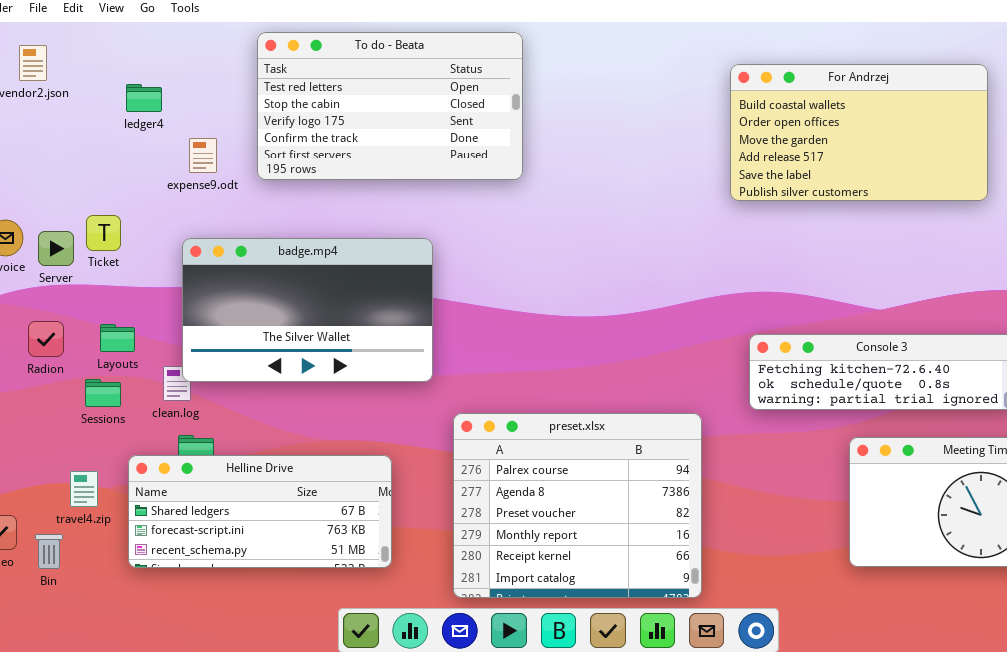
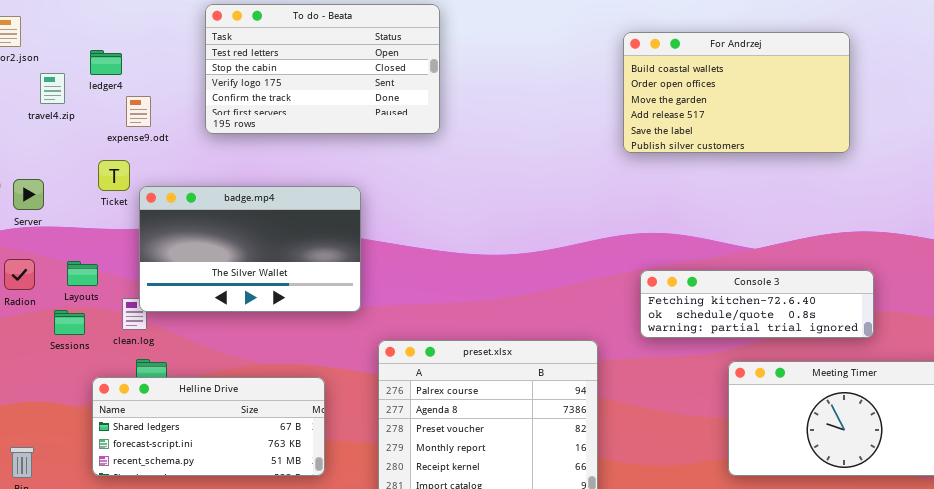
expense9.odt: [189,138,217,173] -> [126,96,151,127], moved
Ticket: [86,215,121,251] -> [98,160,130,191], moved
travel4.zip: [70,471,98,507] -> [40,73,65,104], moved

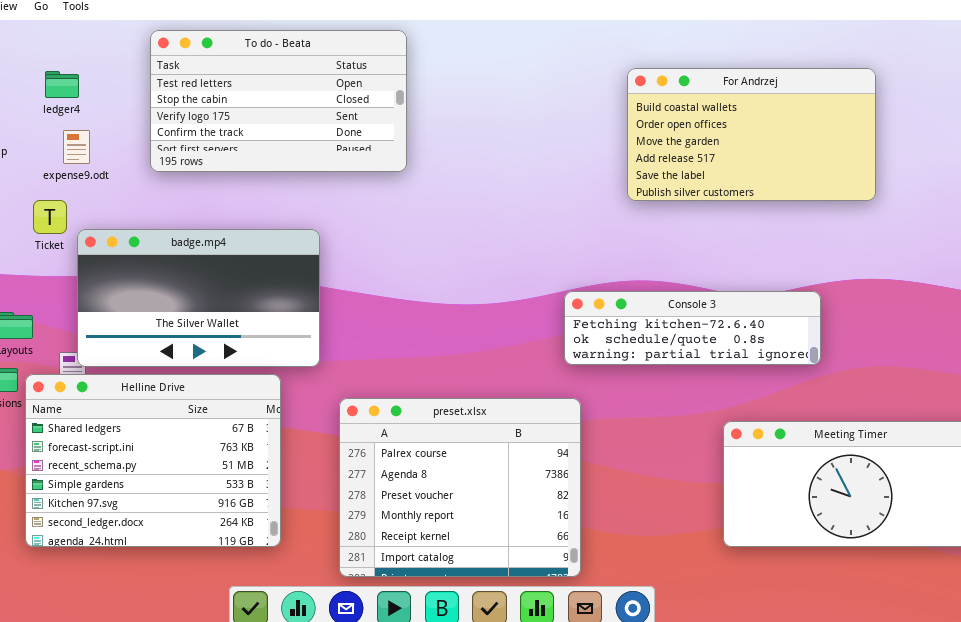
For Andrzej: [623,32,850,153] -> [627,68,876,201], moved
ledger4: [90,50,122,75] -> [45,71,79,98], moved
Console 3: [640,270,874,338] -> [564,291,821,365], moved
Helline Drive: [92,377,325,476] -> [25,374,281,547], resized

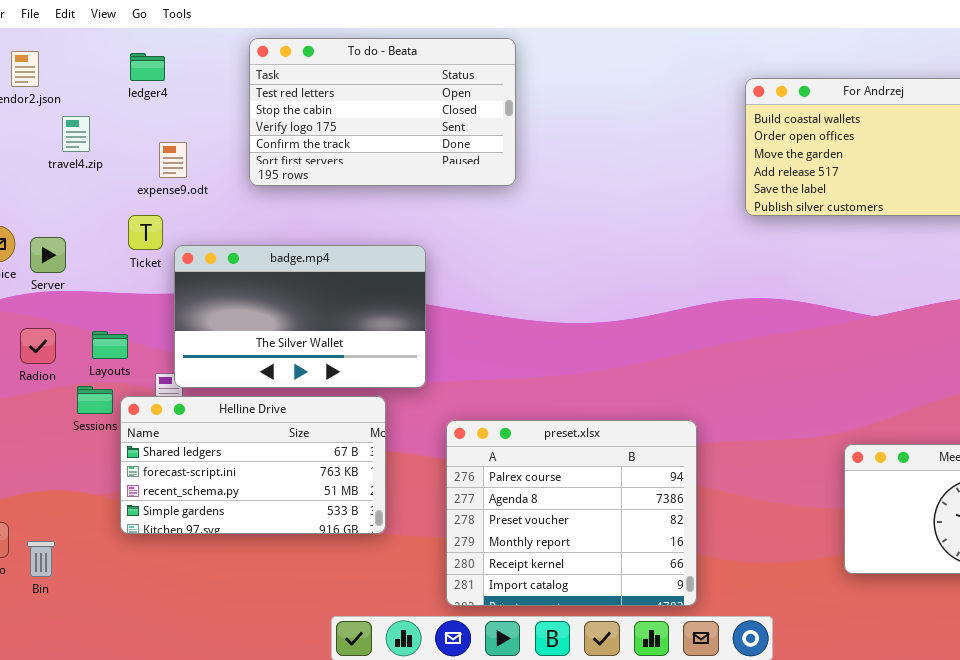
ledger4: [45,71,79,98] -> [130,53,165,81], moved
Console 3: [564,291,821,365] -> none, closed
Helline Drive: [25,374,281,547] -> [120,396,386,534], resized

